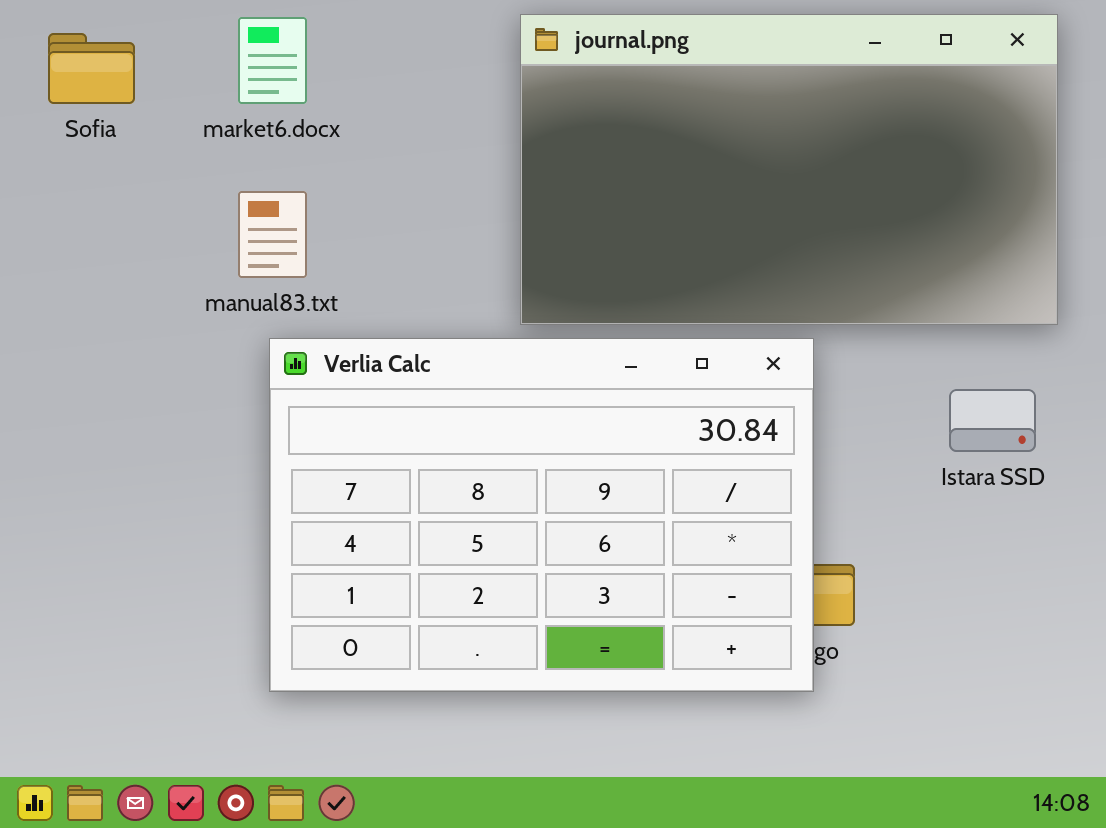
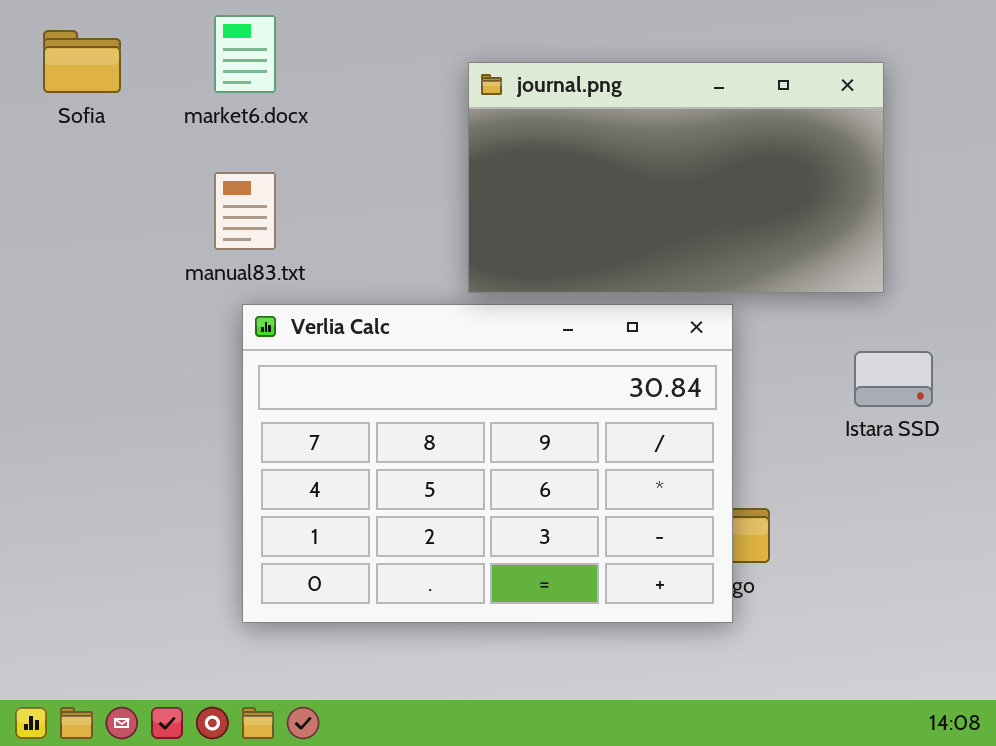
journal.png: [520,14,1058,325] -> [468,62,884,293], resized

